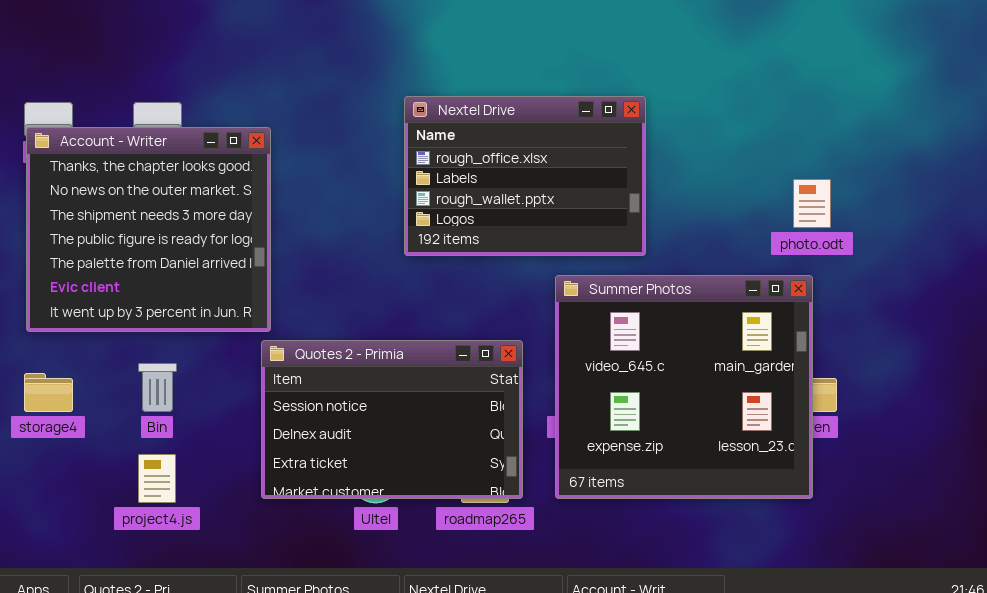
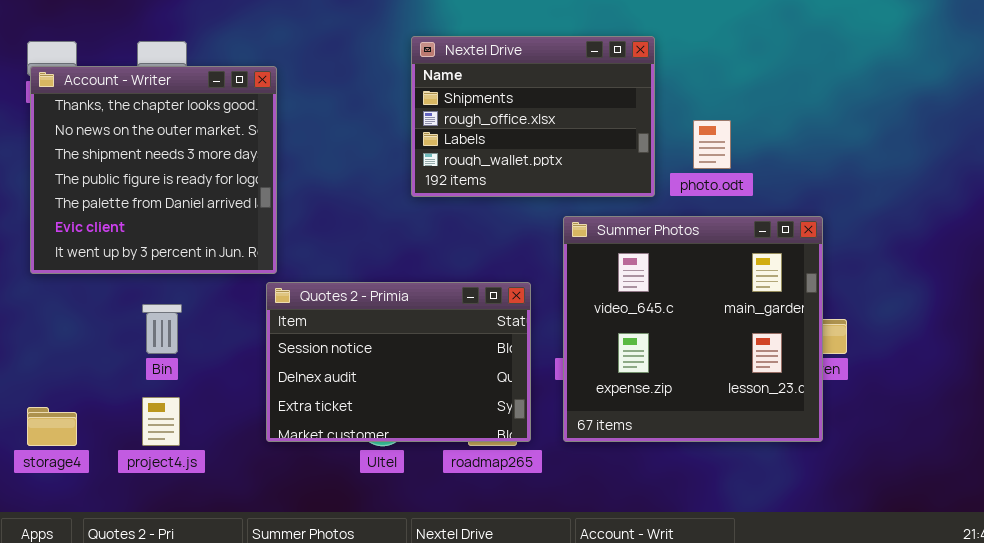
Nextel Drive: [404,96,646,256] -> [411,36,655,197], scrolled up 1 row
photo.odt: [793,179,831,228] -> [693,120,731,169], moved
storage4: [24,373,73,412] -> [27,407,77,446], moved

